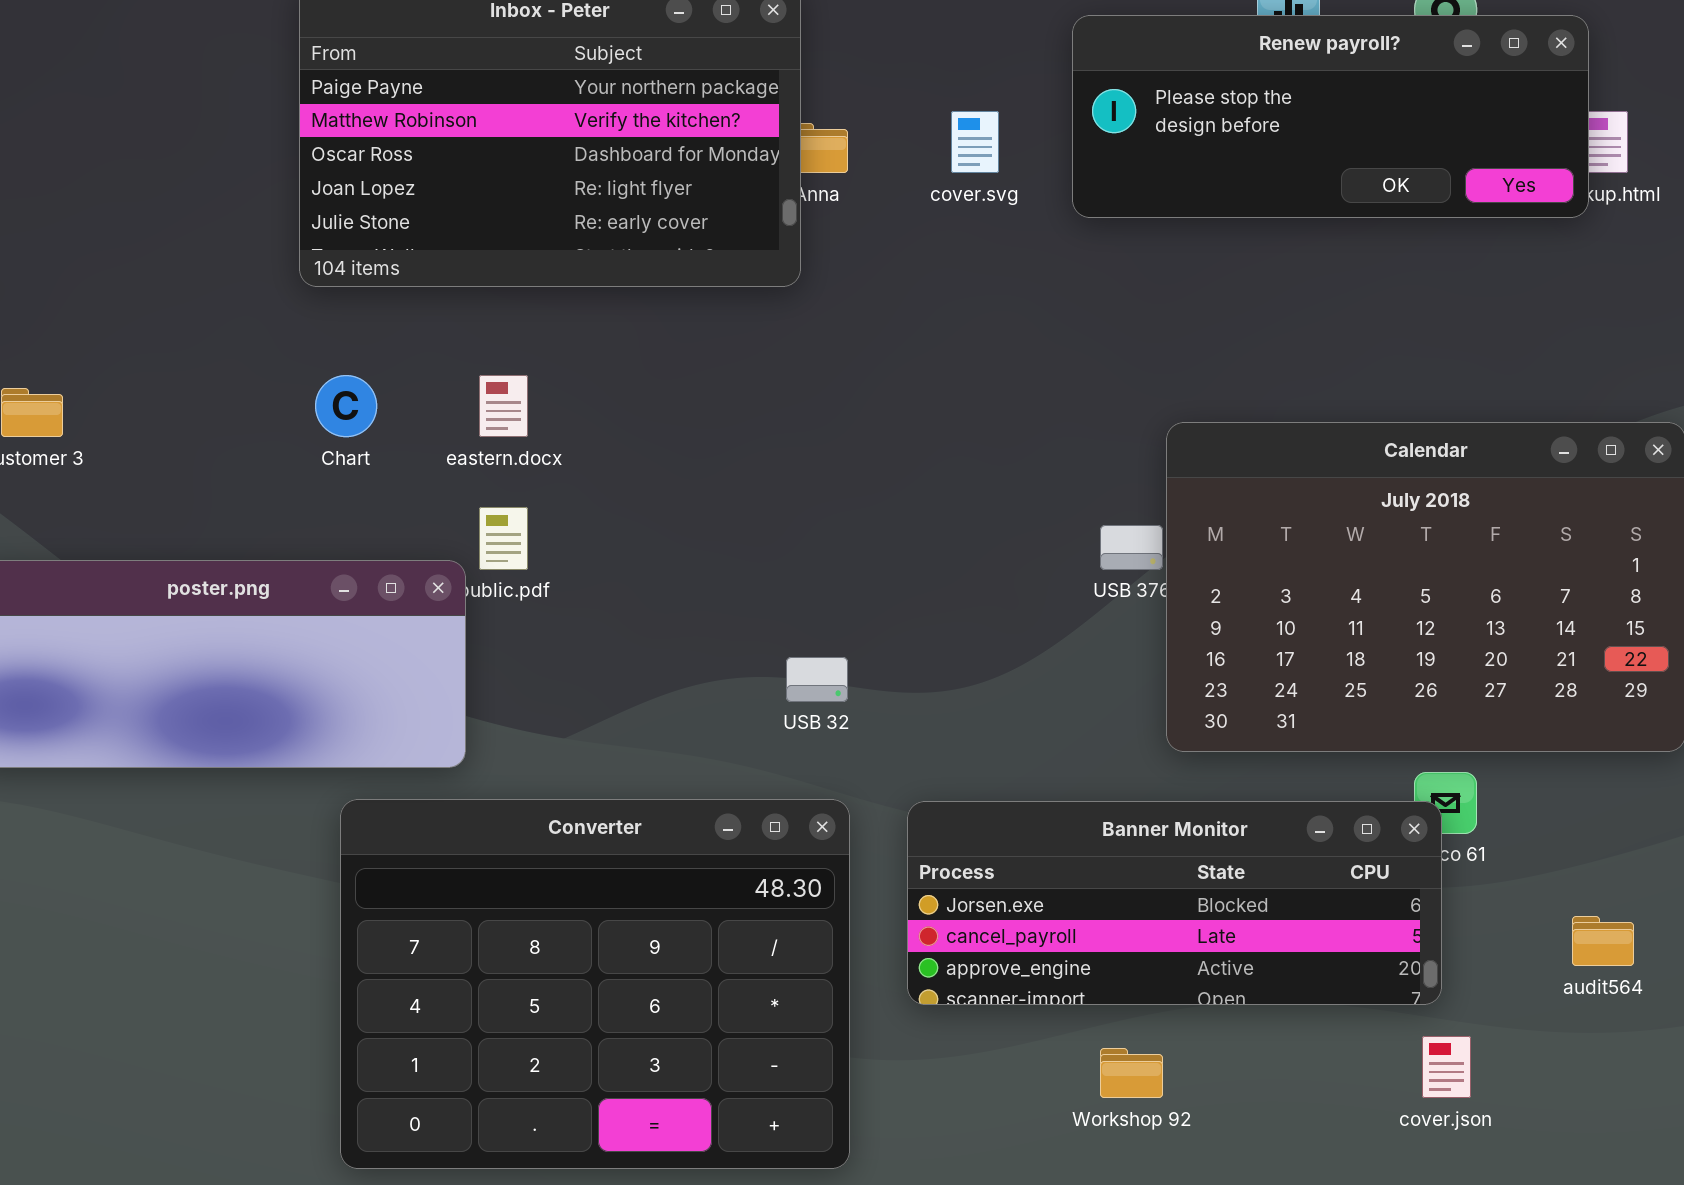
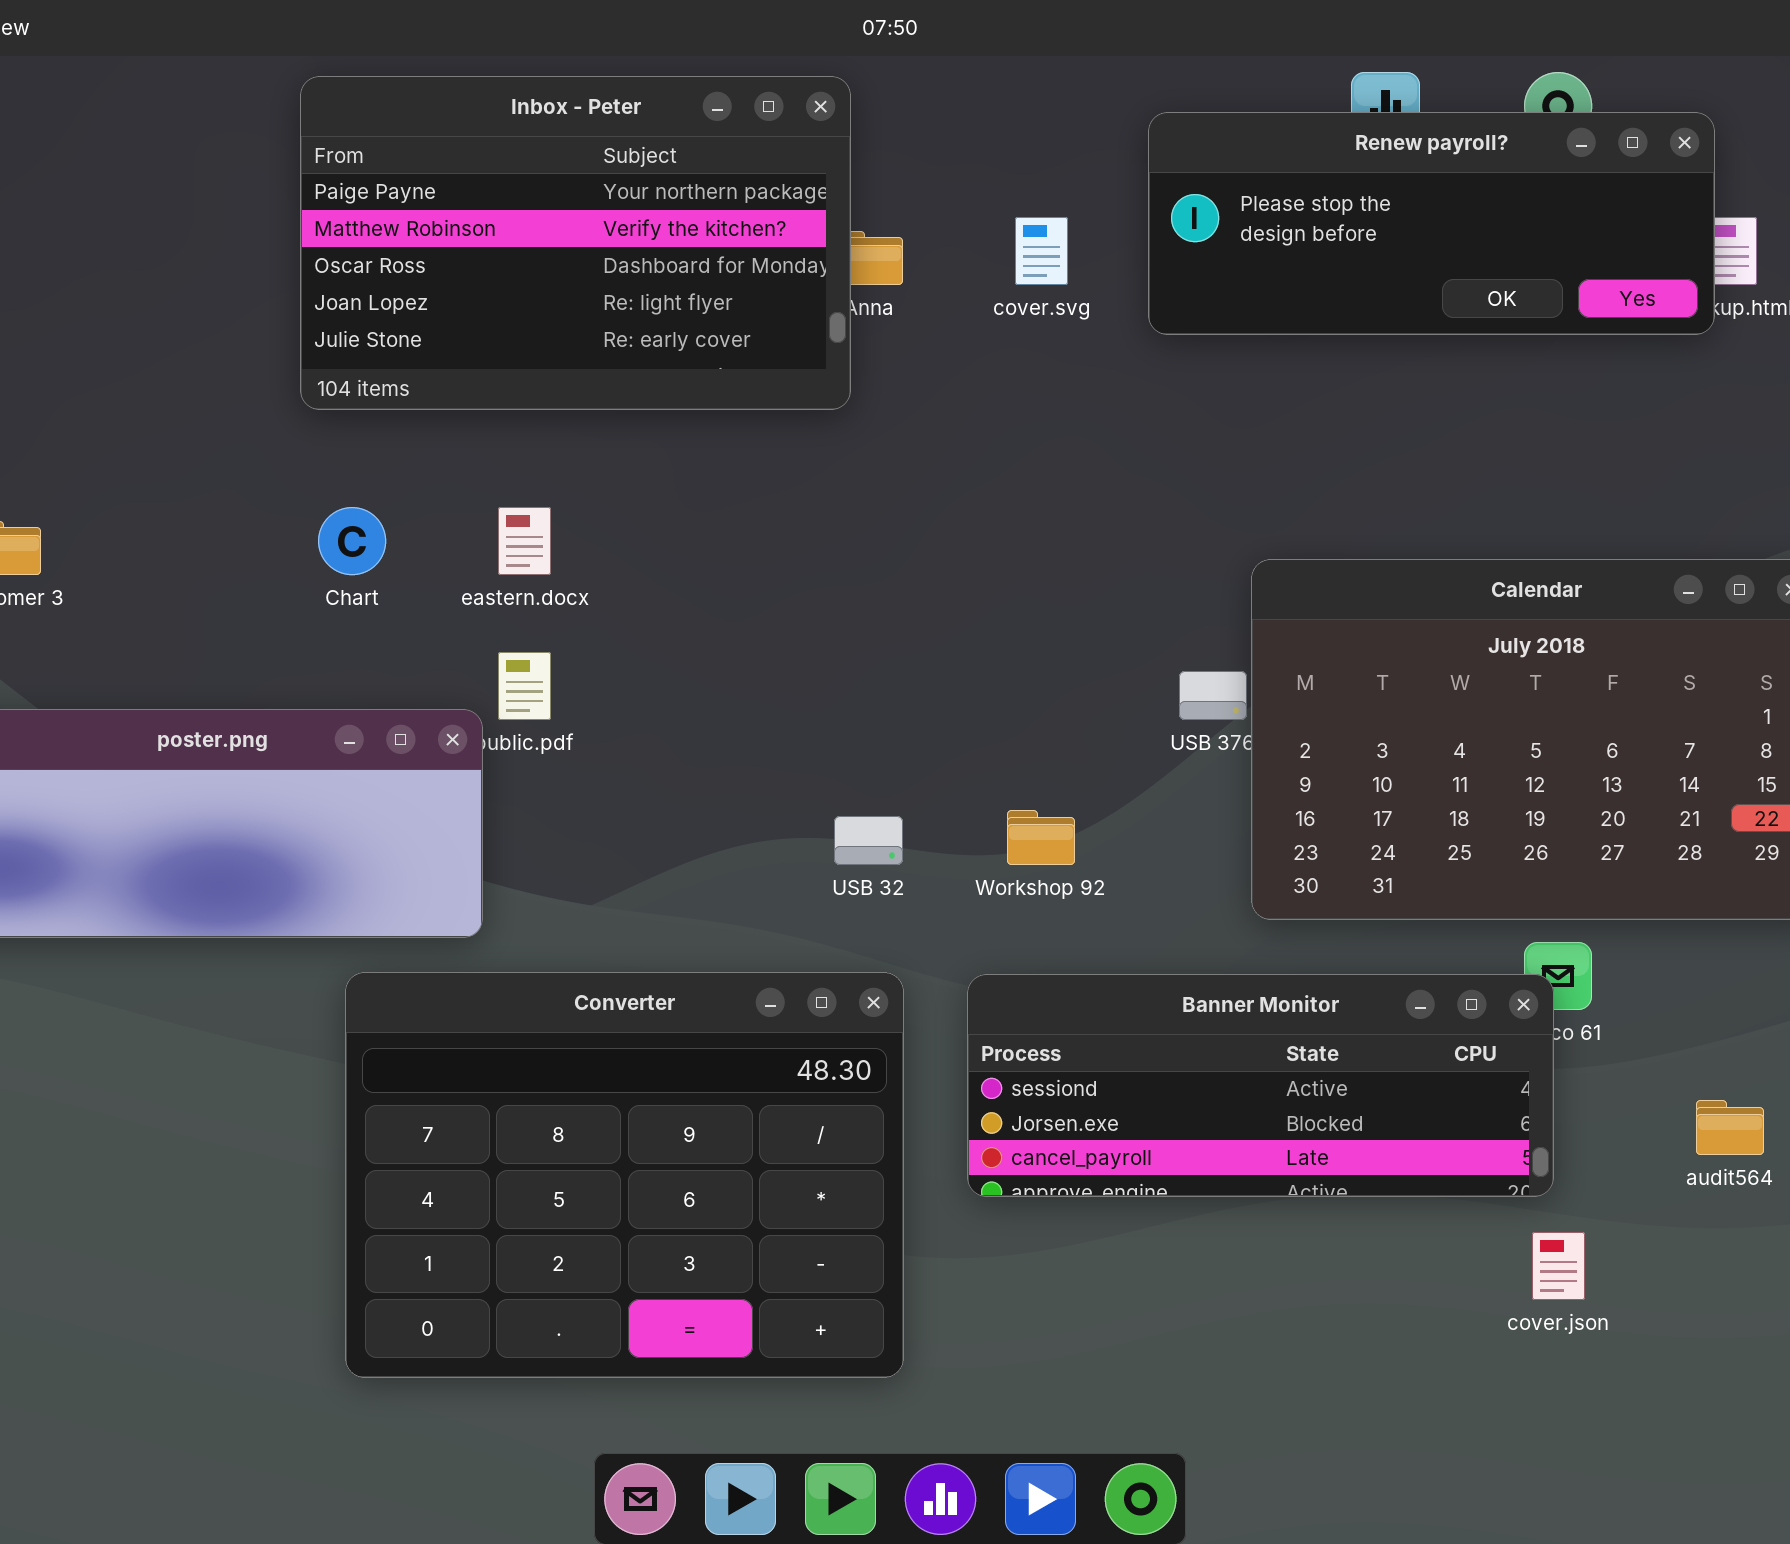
Banner Monitor: [907,801,1442,1005] -> [967,974,1554,1197], scrolled up 1 row
Workshop 92: [1100,1048,1163,1098] -> [1007,810,1075,865], moved

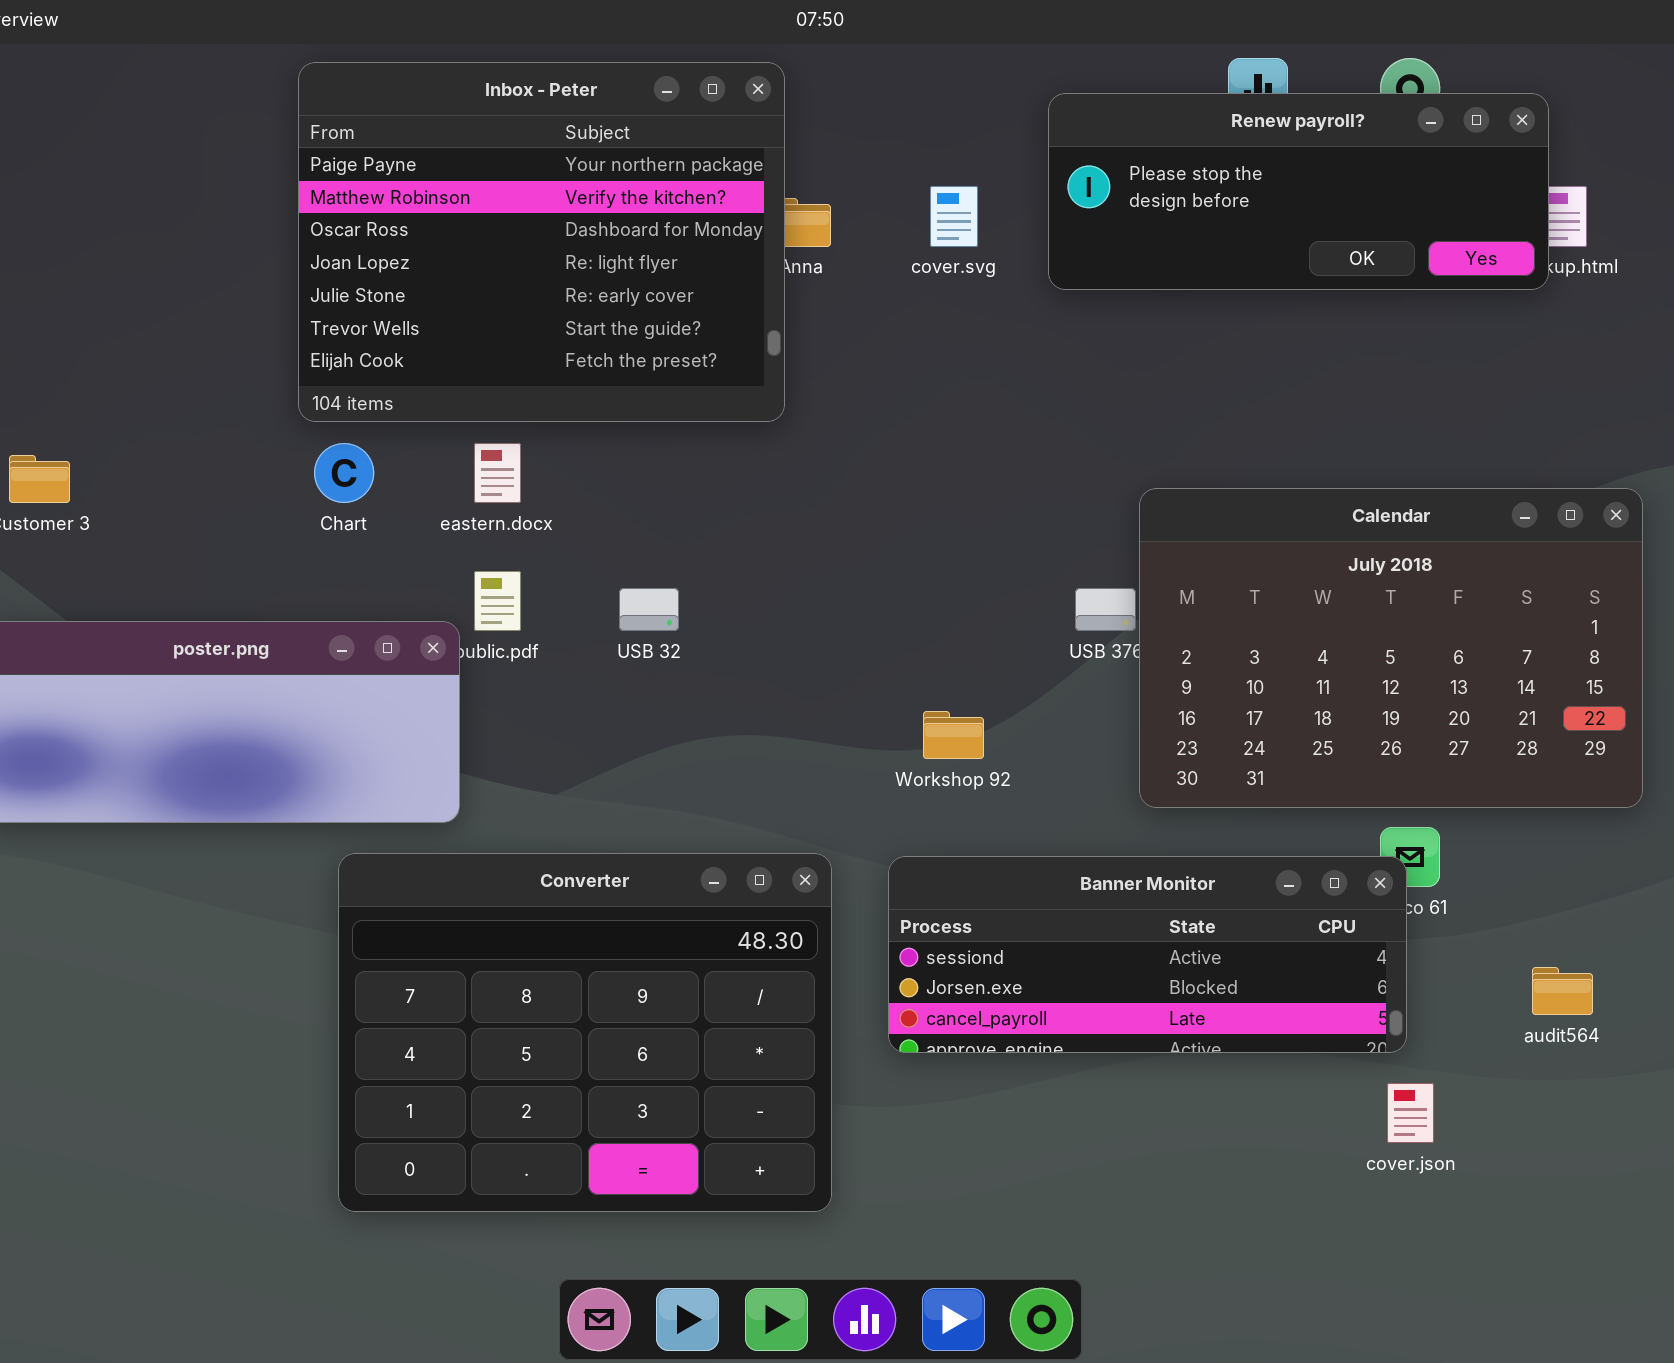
Inbox - Peter: [300,76,851,410] -> [298,62,785,422], resized
USB 32: [834,816,903,865] -> [619,588,679,631], moved

